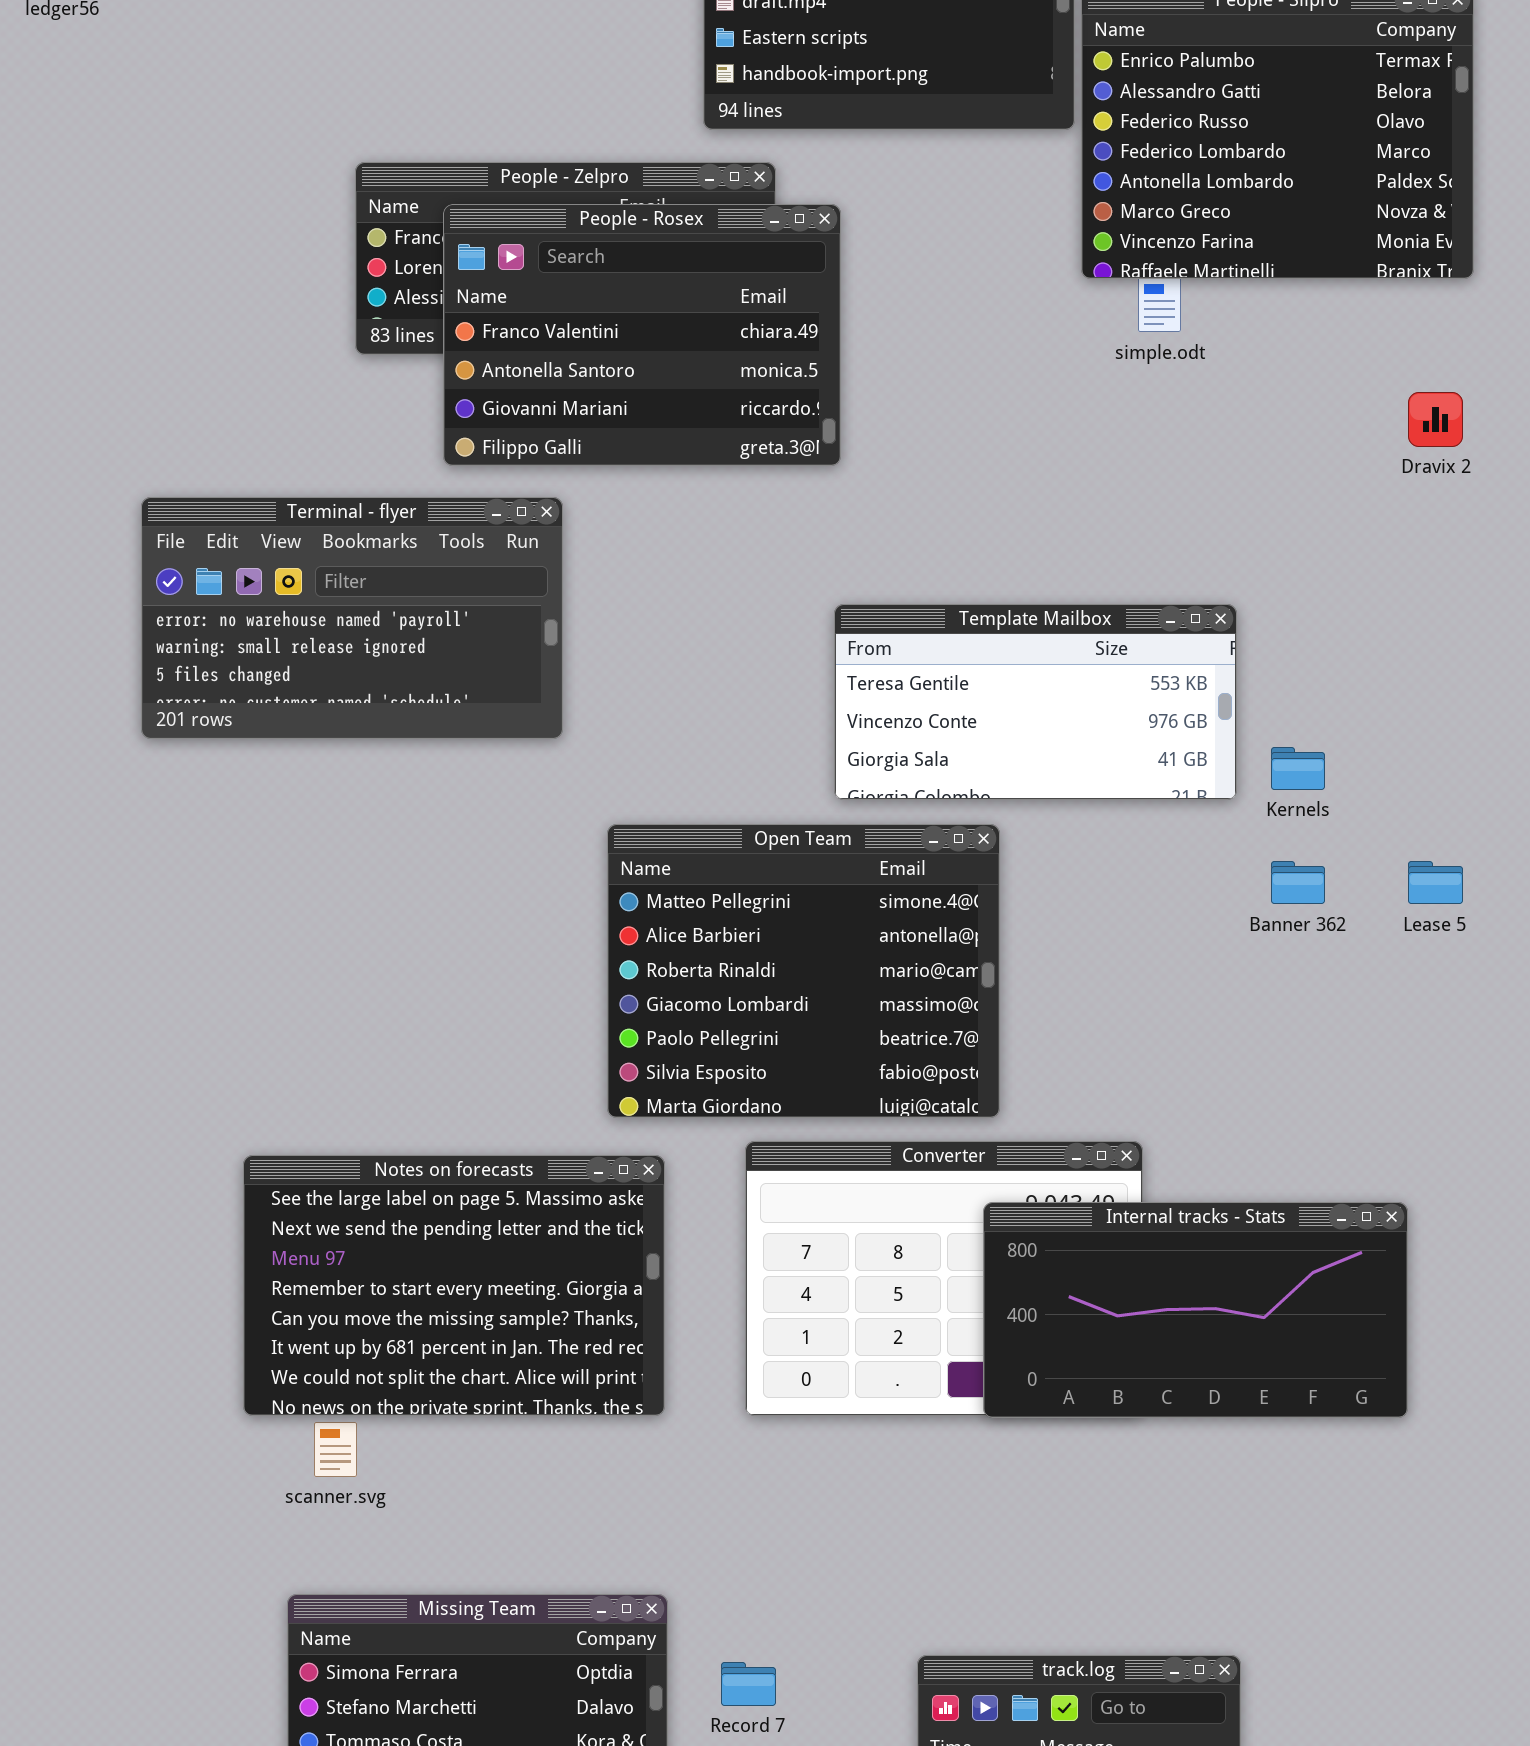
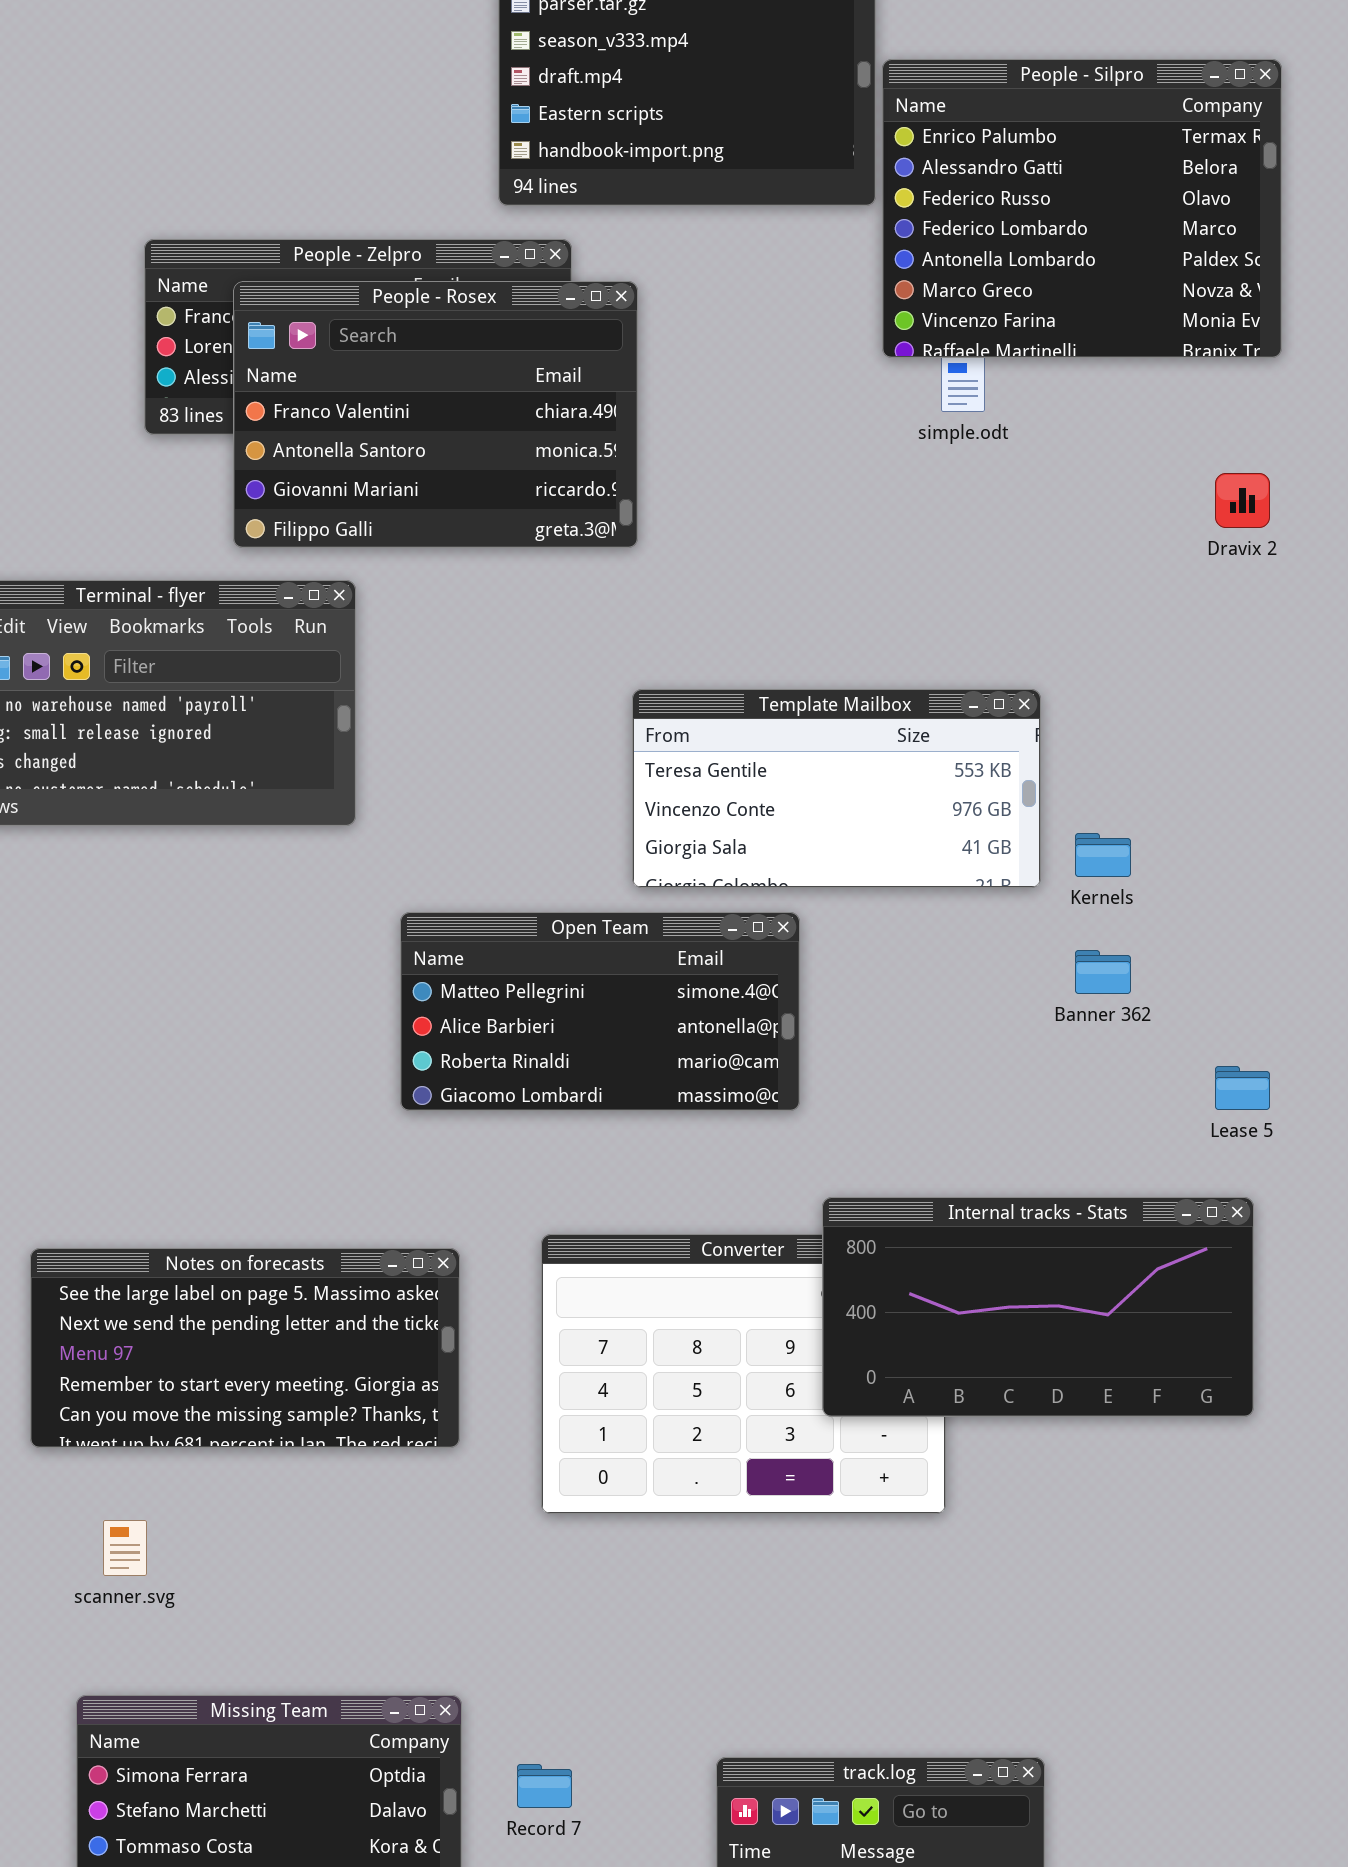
Open Team: [607,824,1000,1118] -> [400,912,800,1111], resized
Lease 5: [1408,861,1463,904] -> [1215,1066,1270,1110], moved
Notes on forecasts: [243,1155,665,1416] -> [30,1248,460,1448], resized
Internal tracks - Stats: [983,1202,1408,1418] -> [822,1197,1254,1417], moved

